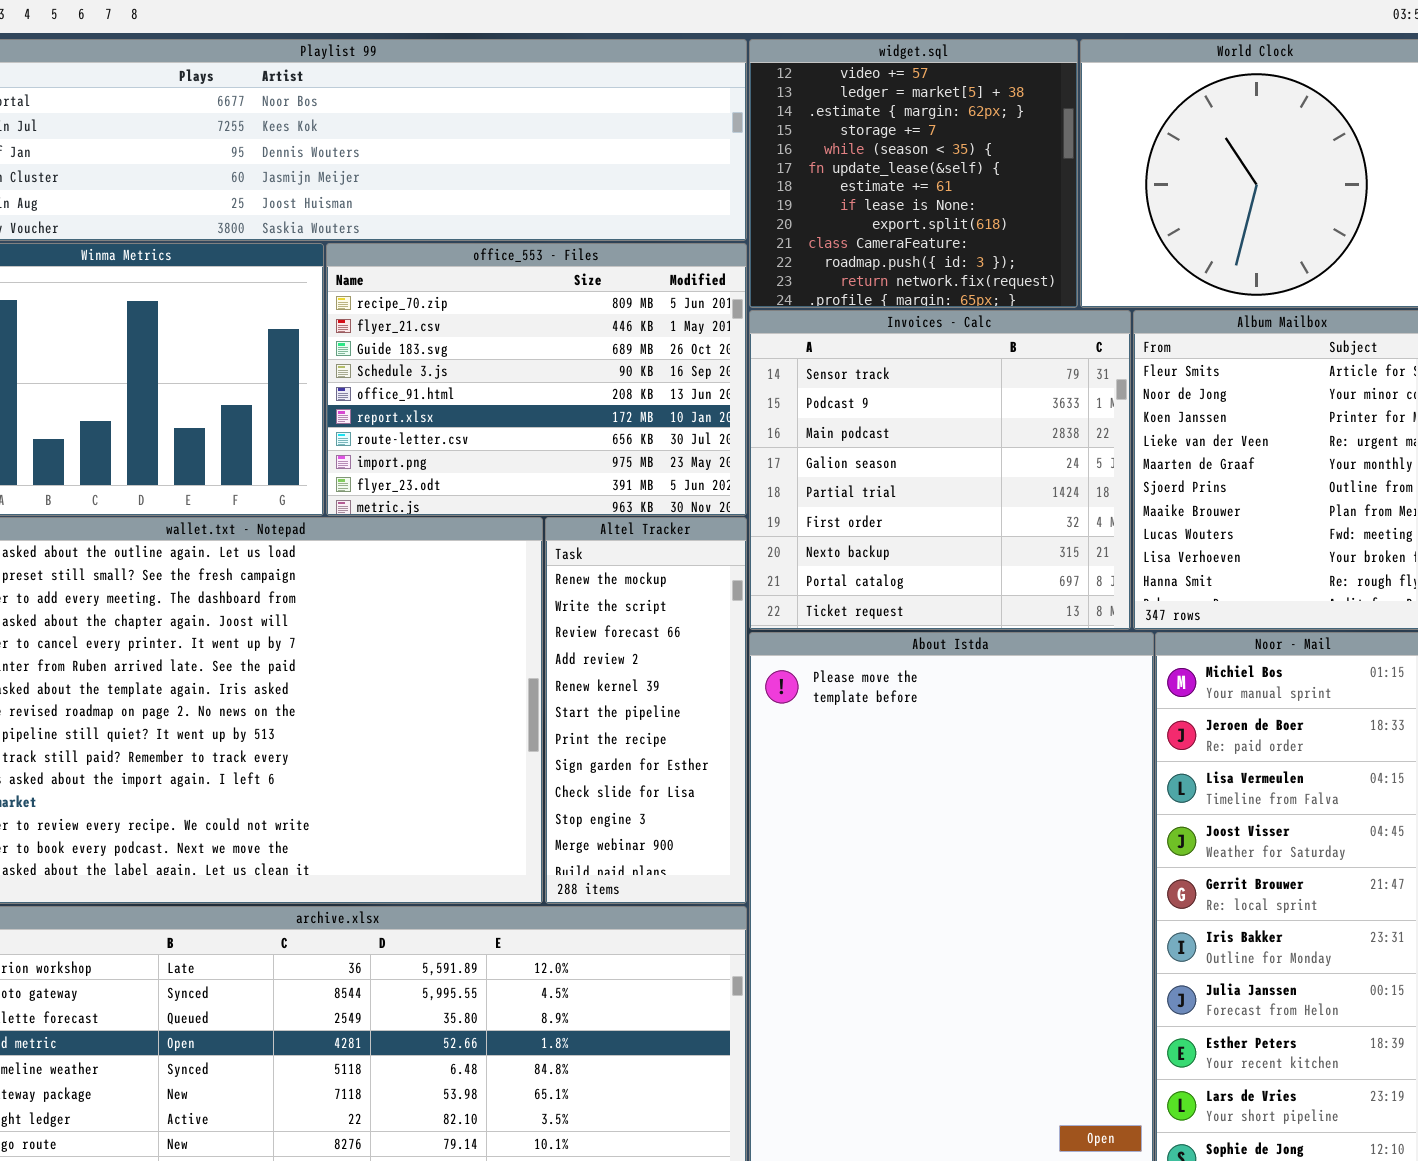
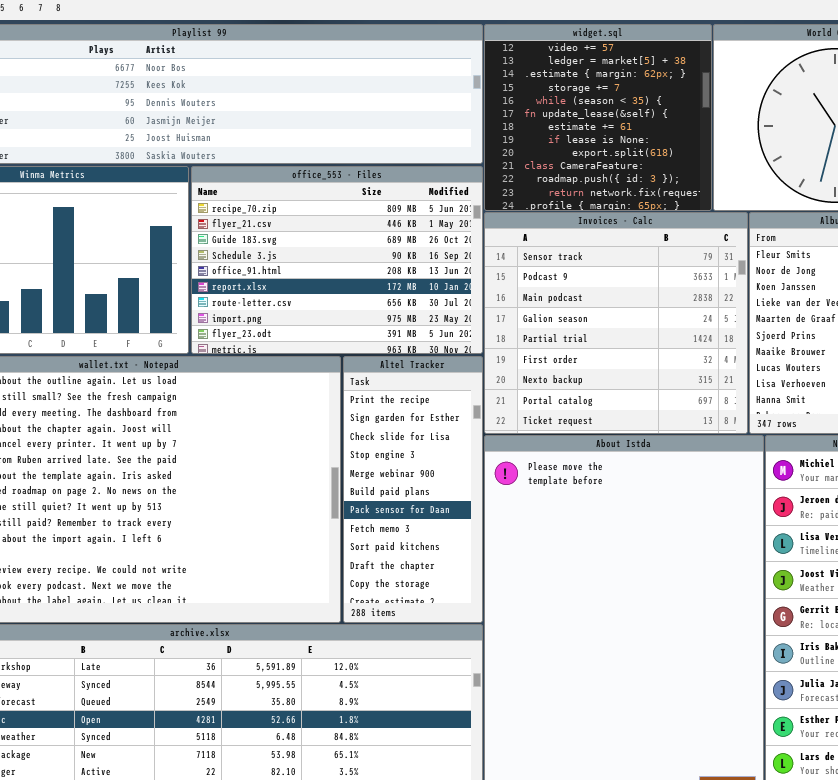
Altel Tracker: [545,517,747,904] -> [343,356,483,623], scrolled down 6 rows

